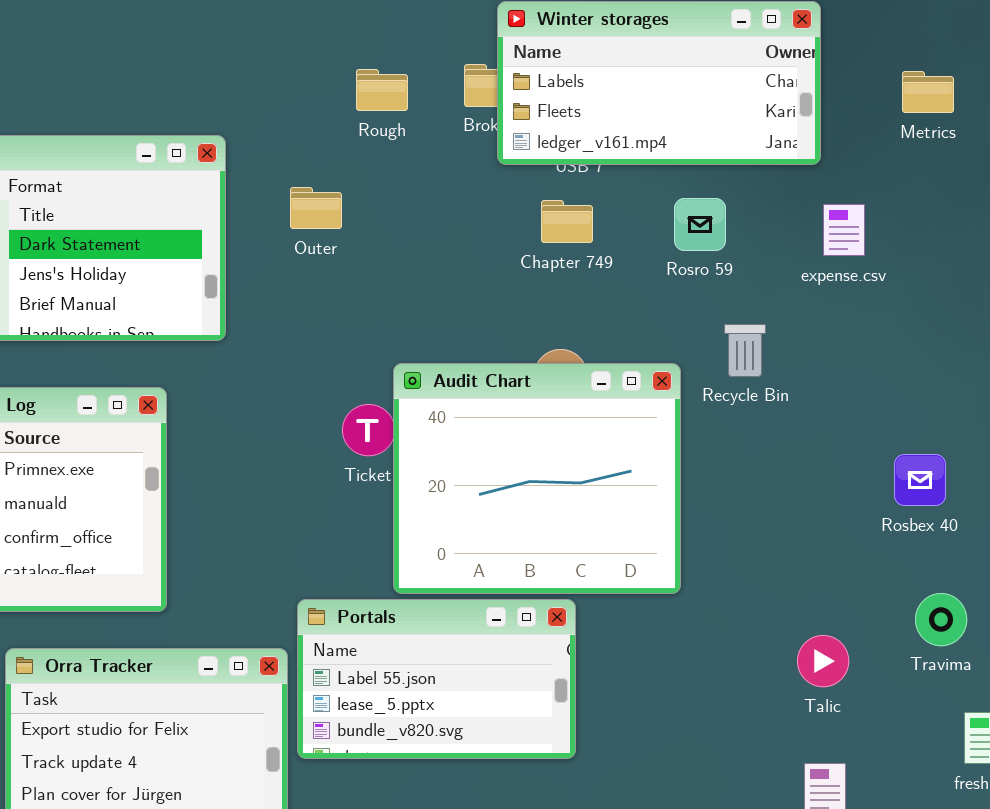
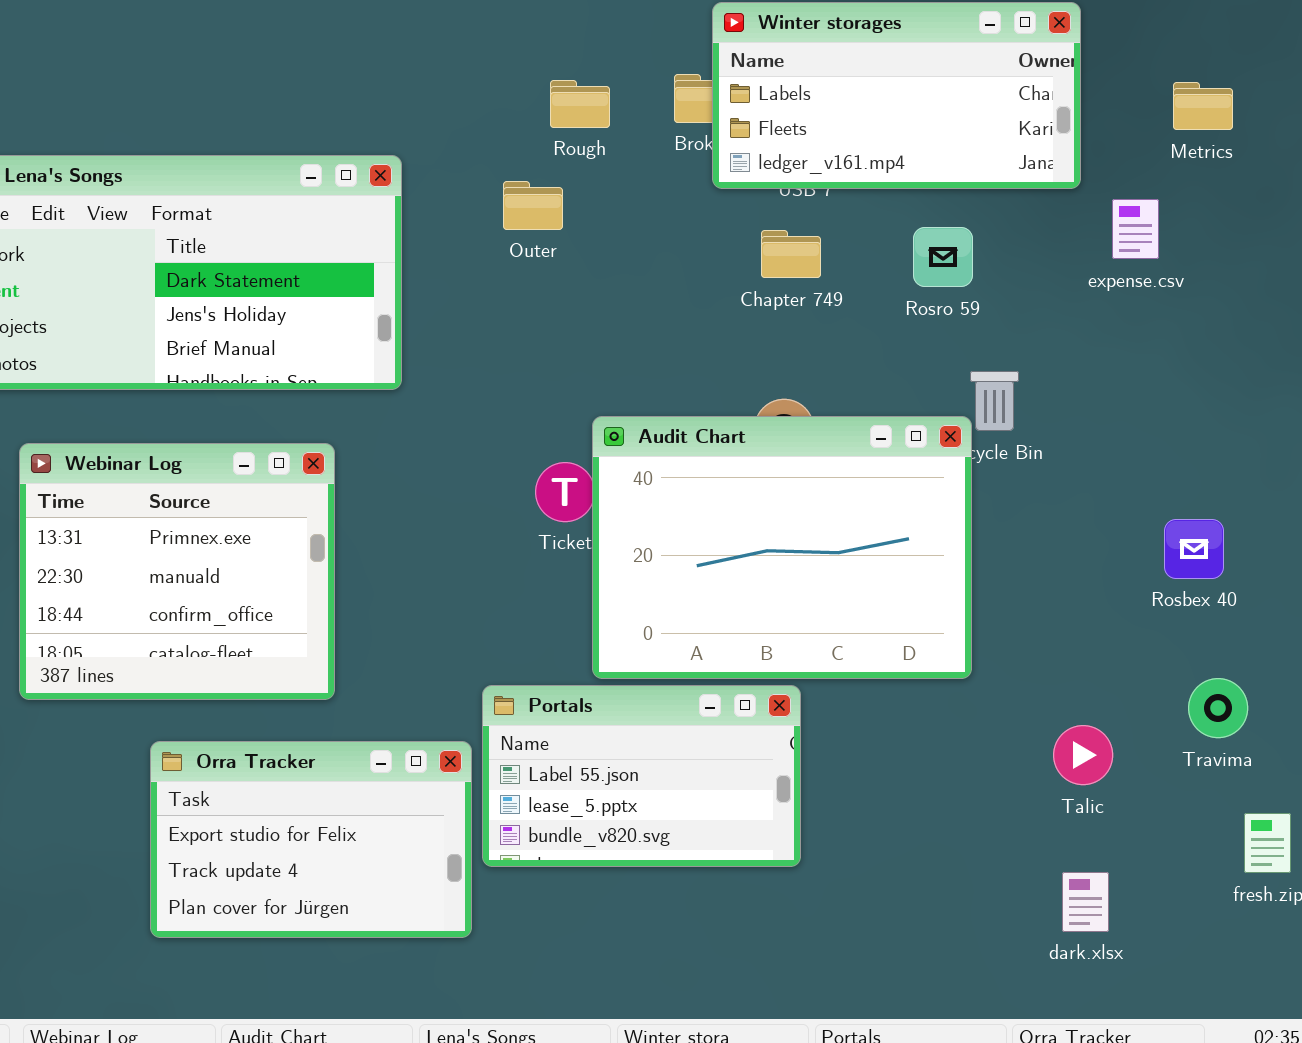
Outer: [290,187,342,229] -> [503,181,563,230], moved
expense.csv: [823,204,865,256] -> [1112,199,1159,259], moved
Audit Chart: [393,363,681,594] -> [592,416,972,679], resized

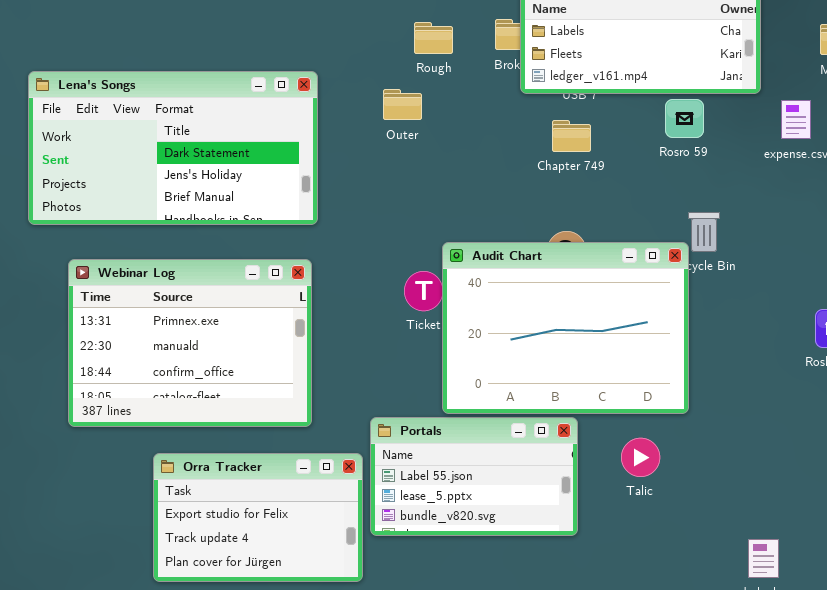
Rosro 59: [913,227,973,287] -> [665,99,704,138], moved
Webinar Log: [19,443,335,700] -> [68,259,312,427], resized
Talic: [1053,725,1113,785] -> [621,438,660,477], moved

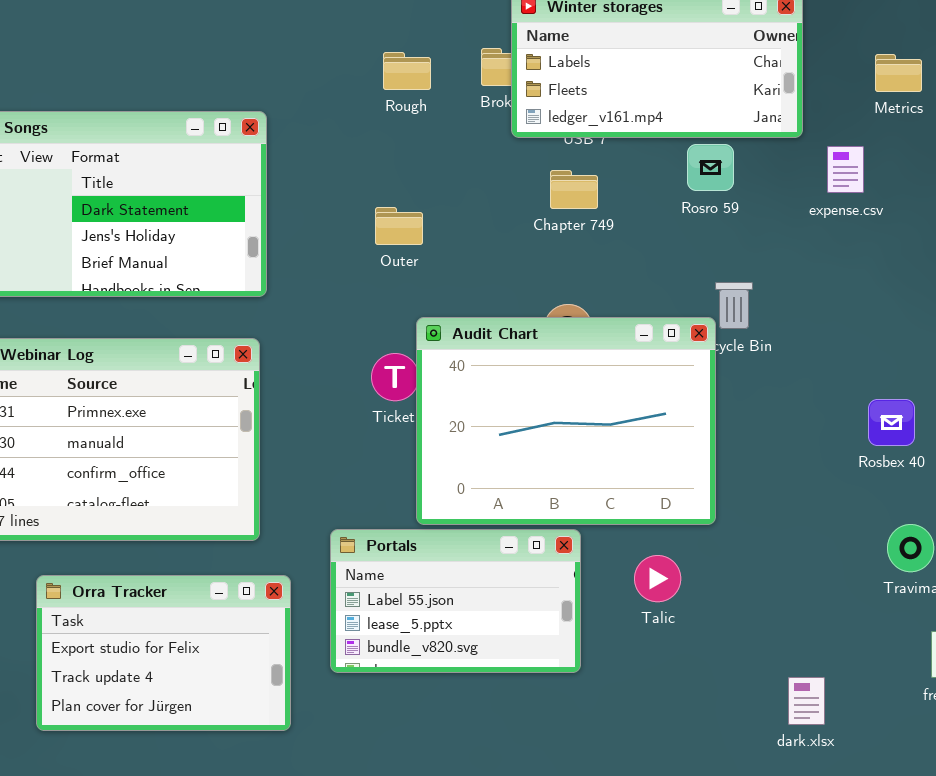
Outer: [383,89,422,120] -> [375,207,423,245], moved
Orra Tracker: [153,453,363,582] -> [36,575,291,731], moved

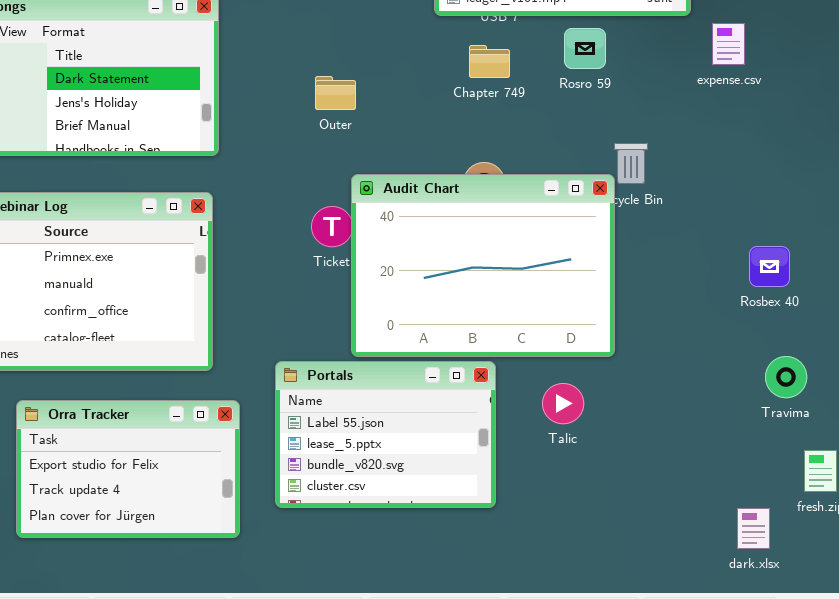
Rosro 59: [687,144,734,191] -> [564,28,606,69], moved
Portals: [330,529,581,673] -> [275,361,496,508], resized
dark.xlsx: [788,677,825,725] -> [737,508,770,549], moved

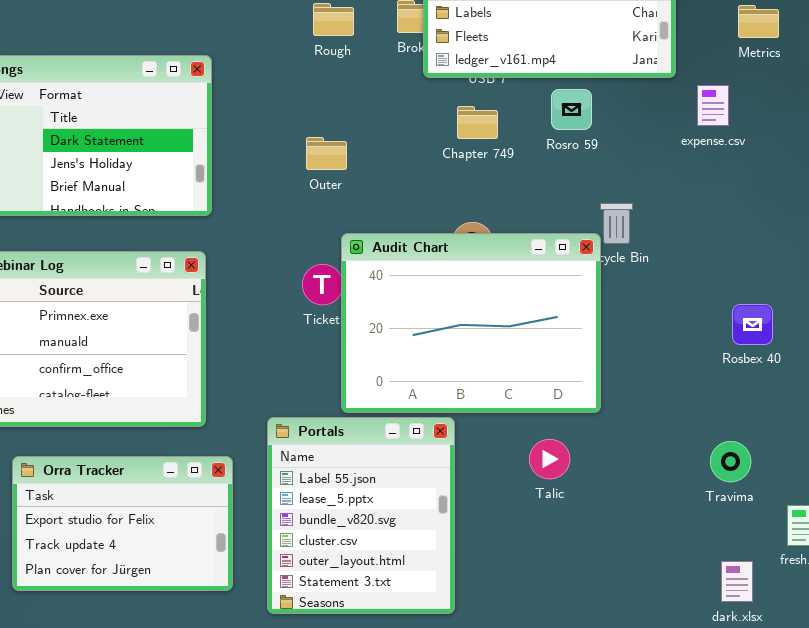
Travima: [765,356,807,398] -> [710,441,751,482], moved
Portals: [275,361,496,508] -> [267,417,455,614], resized

